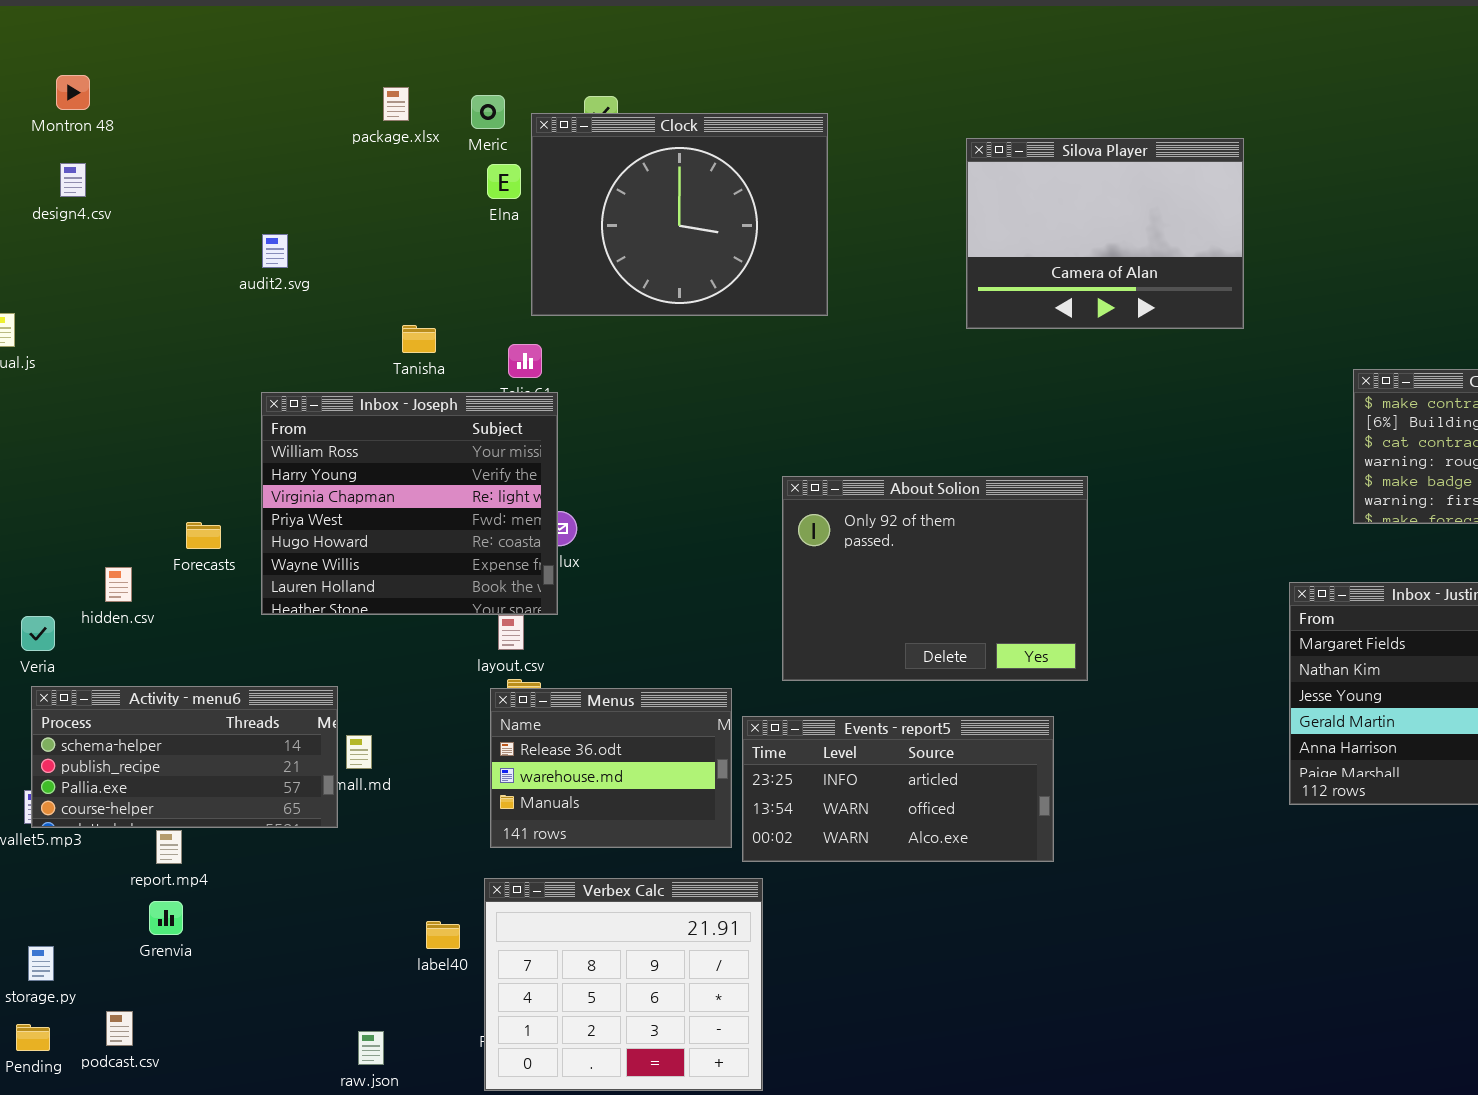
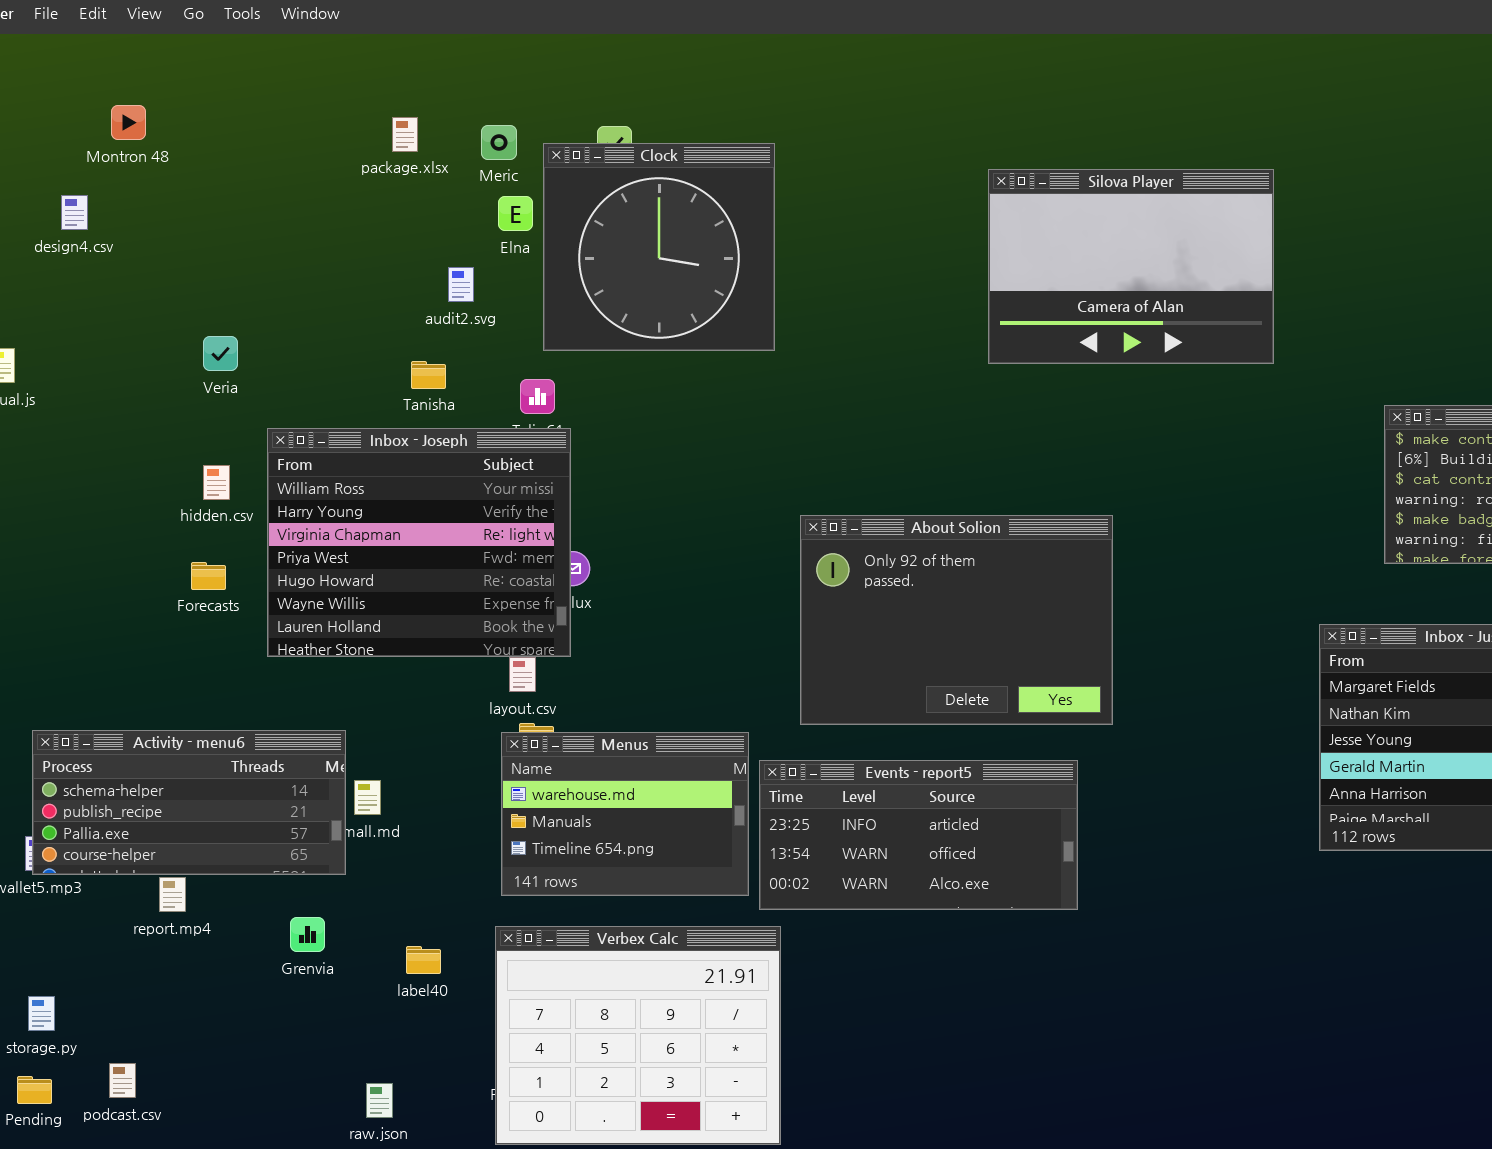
Montron 48: [56,75,90,110] -> [111,105,146,140], moved
Clock: [531,113,828,316] -> [543,143,775,351], resized
audit2.svg: [262,234,288,268] -> [448,267,474,302], moved
hidden.csv: [105,567,132,602] -> [203,465,230,500], moved
Veria: [21,616,55,651] -> [203,336,238,371], moved
Menus: [490,688,732,848] -> [501,732,749,896], scrolled down 1 row
Grenvia: [149,901,183,935] -> [290,917,325,952], moved
label40: [426,921,460,949] -> [406,946,441,974], moved

